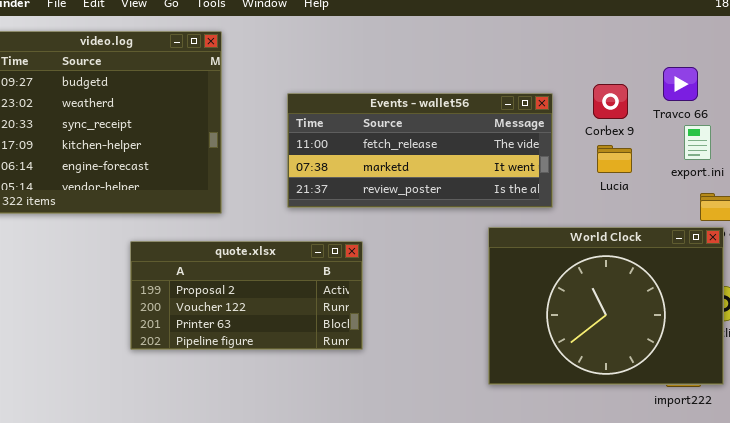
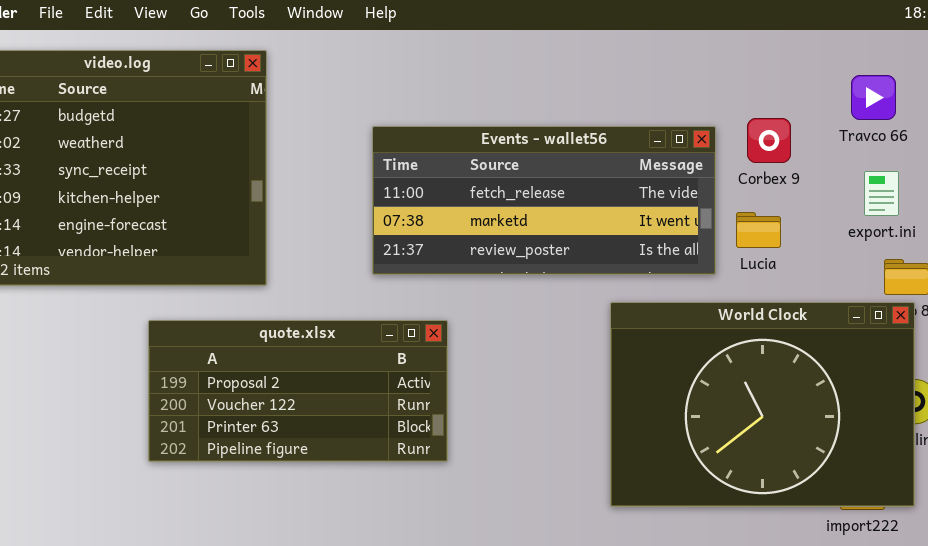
Travco 66: [663,67,698,101] -> [851,75,896,120], moved
Events - wallet56: [287,93,553,208] -> [372,126,716,275], moved
Lucia: [597,145,632,173] -> [736,212,781,248], moved

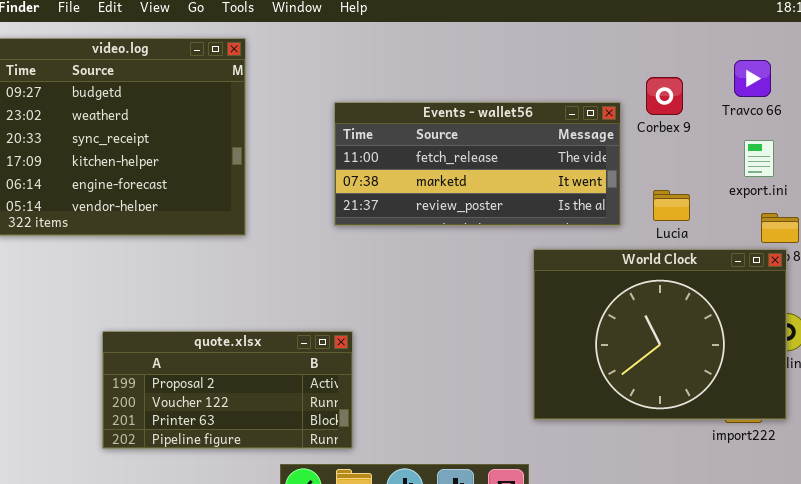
Corbex 9: [747,118,791,163] -> [646,77,683,115], moved
Lucia: [736,212,781,248] -> [653,190,690,221], moved
quote.xlsx: [148,320,448,462] -> [102,331,353,449], moved

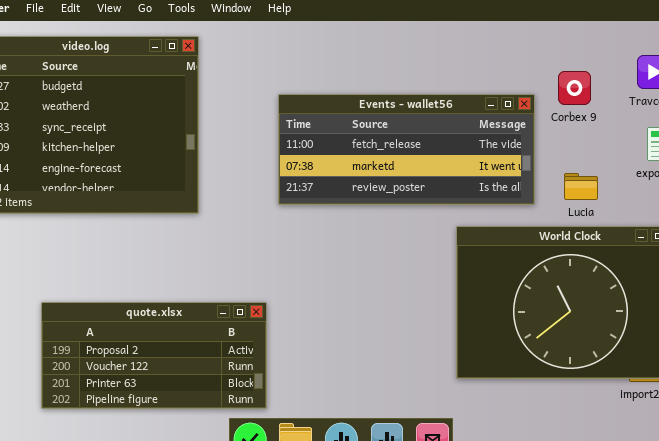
quote.xlsx: [102,331,353,449] -> [41,302,267,409], moved

